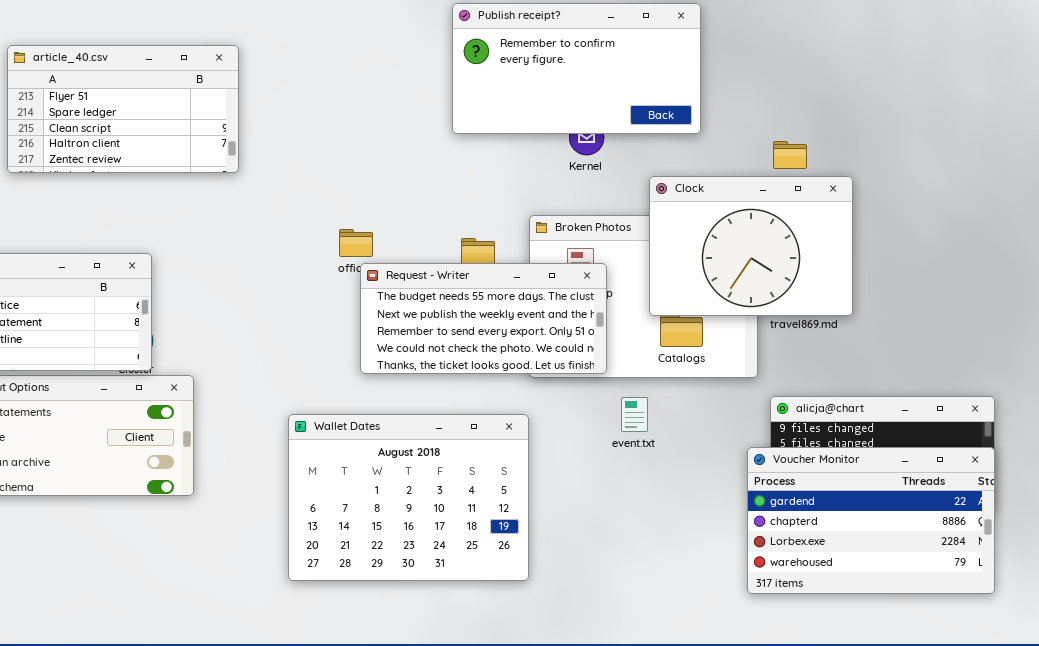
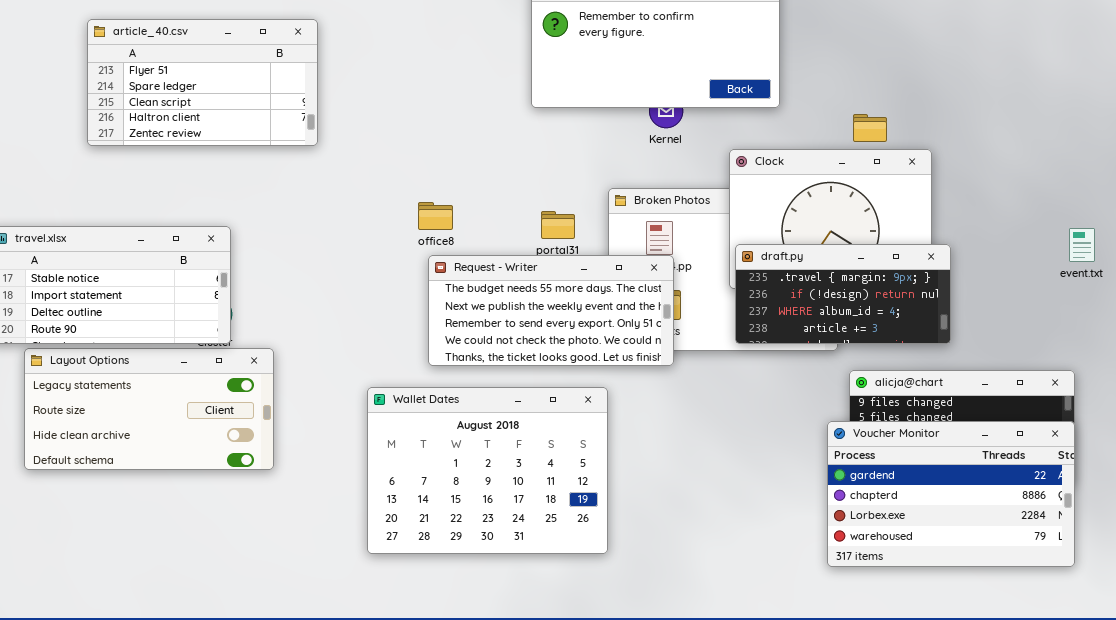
Request - Writer: [360,263,607,374] -> [428,255,674,366], moved
draft.py: none -> [735,244,951,344], opened
event.txt: [621,397,648,432] -> [1069,228,1095,262], moved

